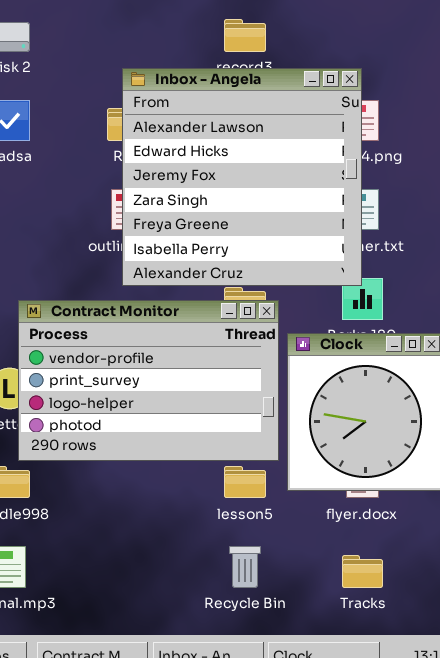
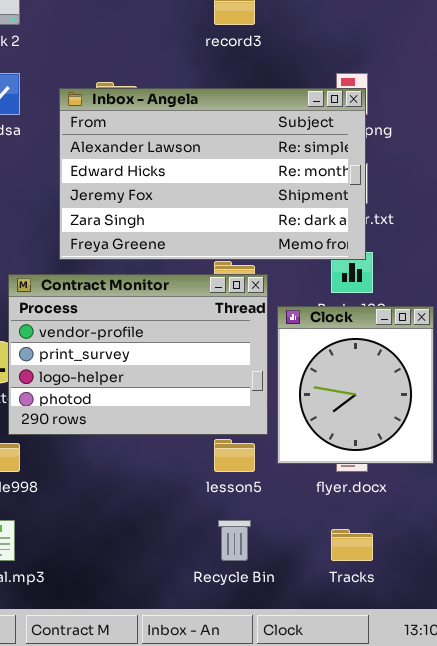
Inbox - Angela: [122,68,362,286] -> [59,88,366,260], moved, resized

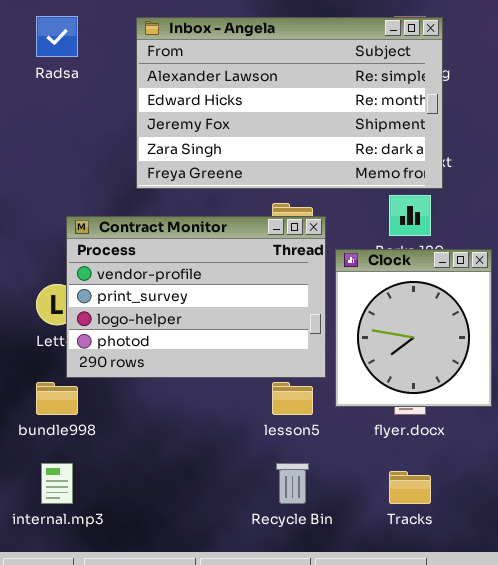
Inbox - Angela: [59,88,366,260] -> [136,17,443,189], moved

